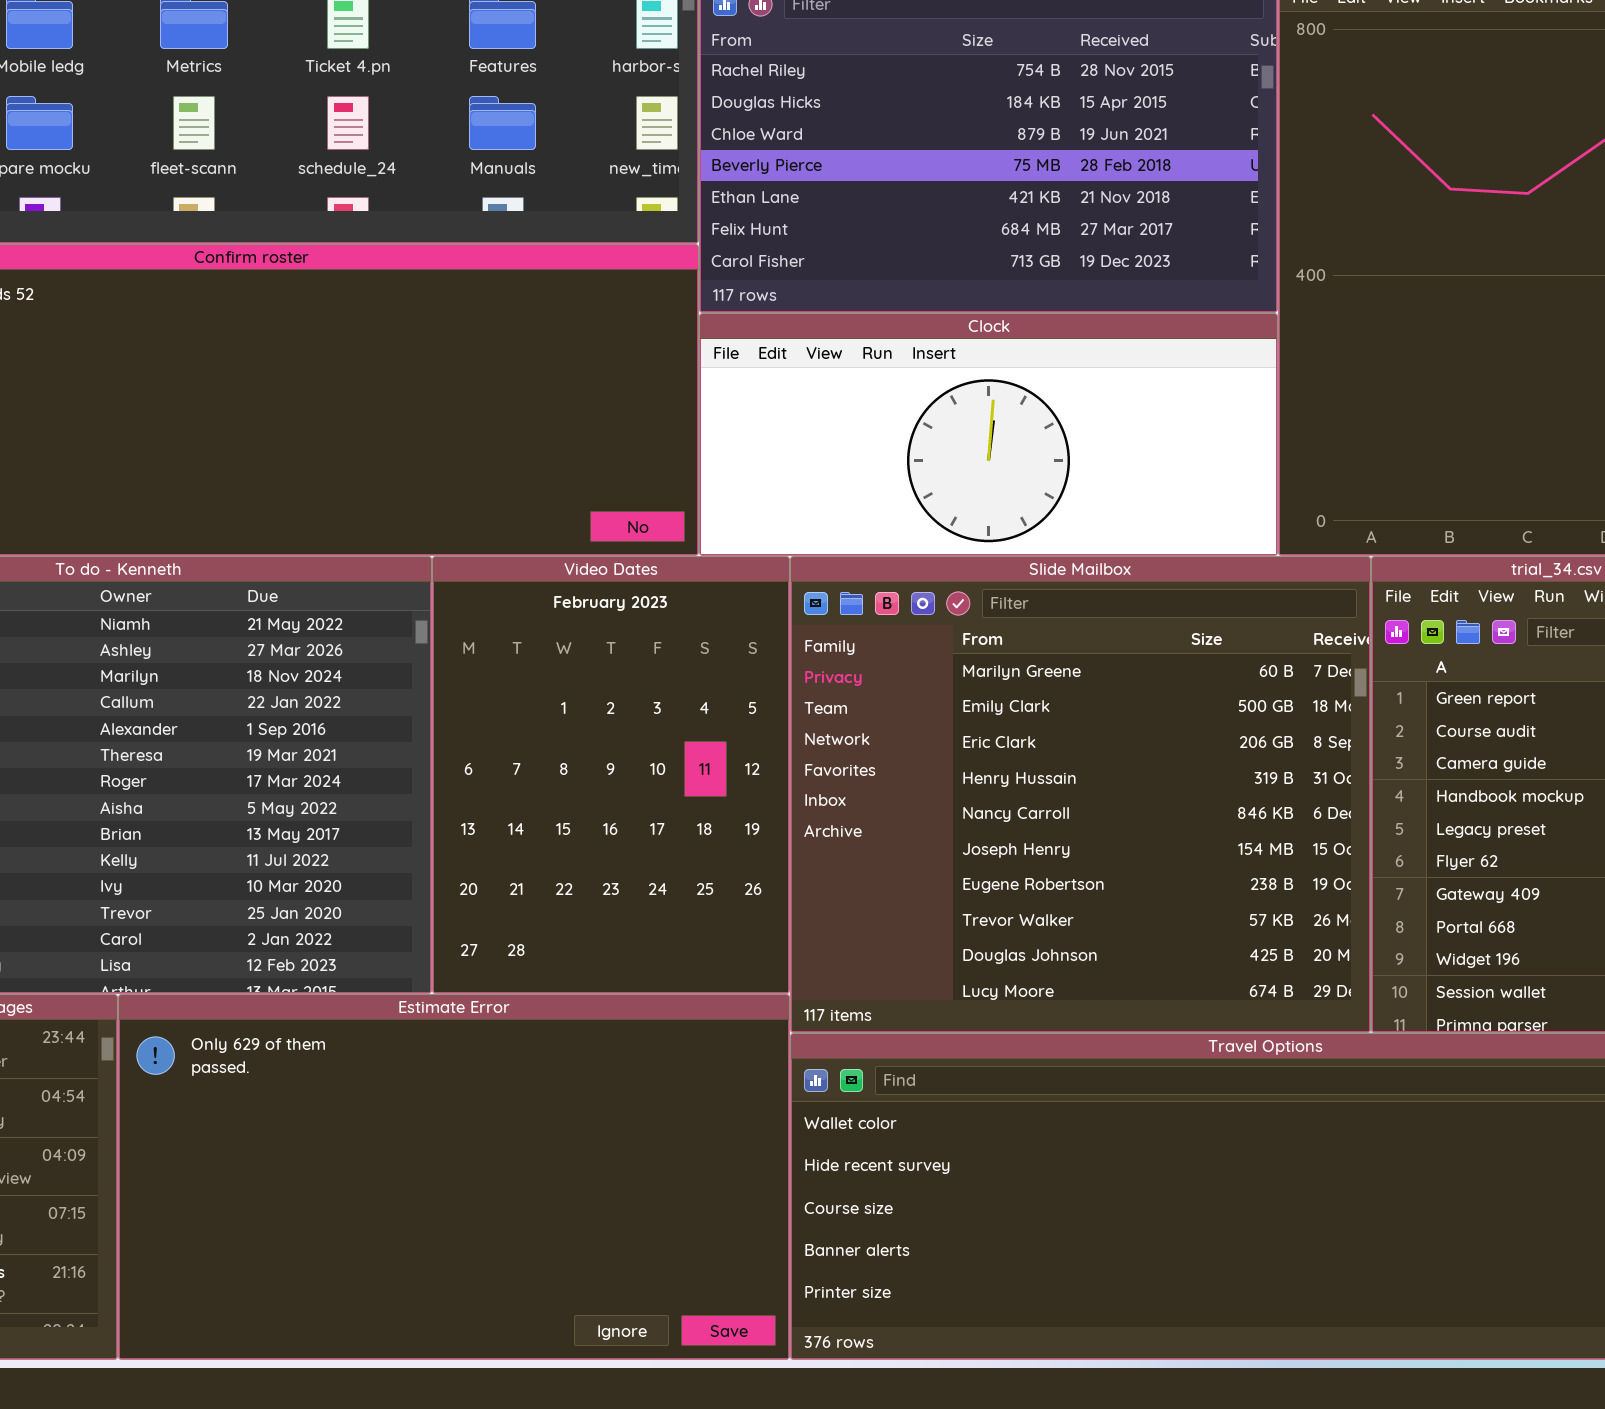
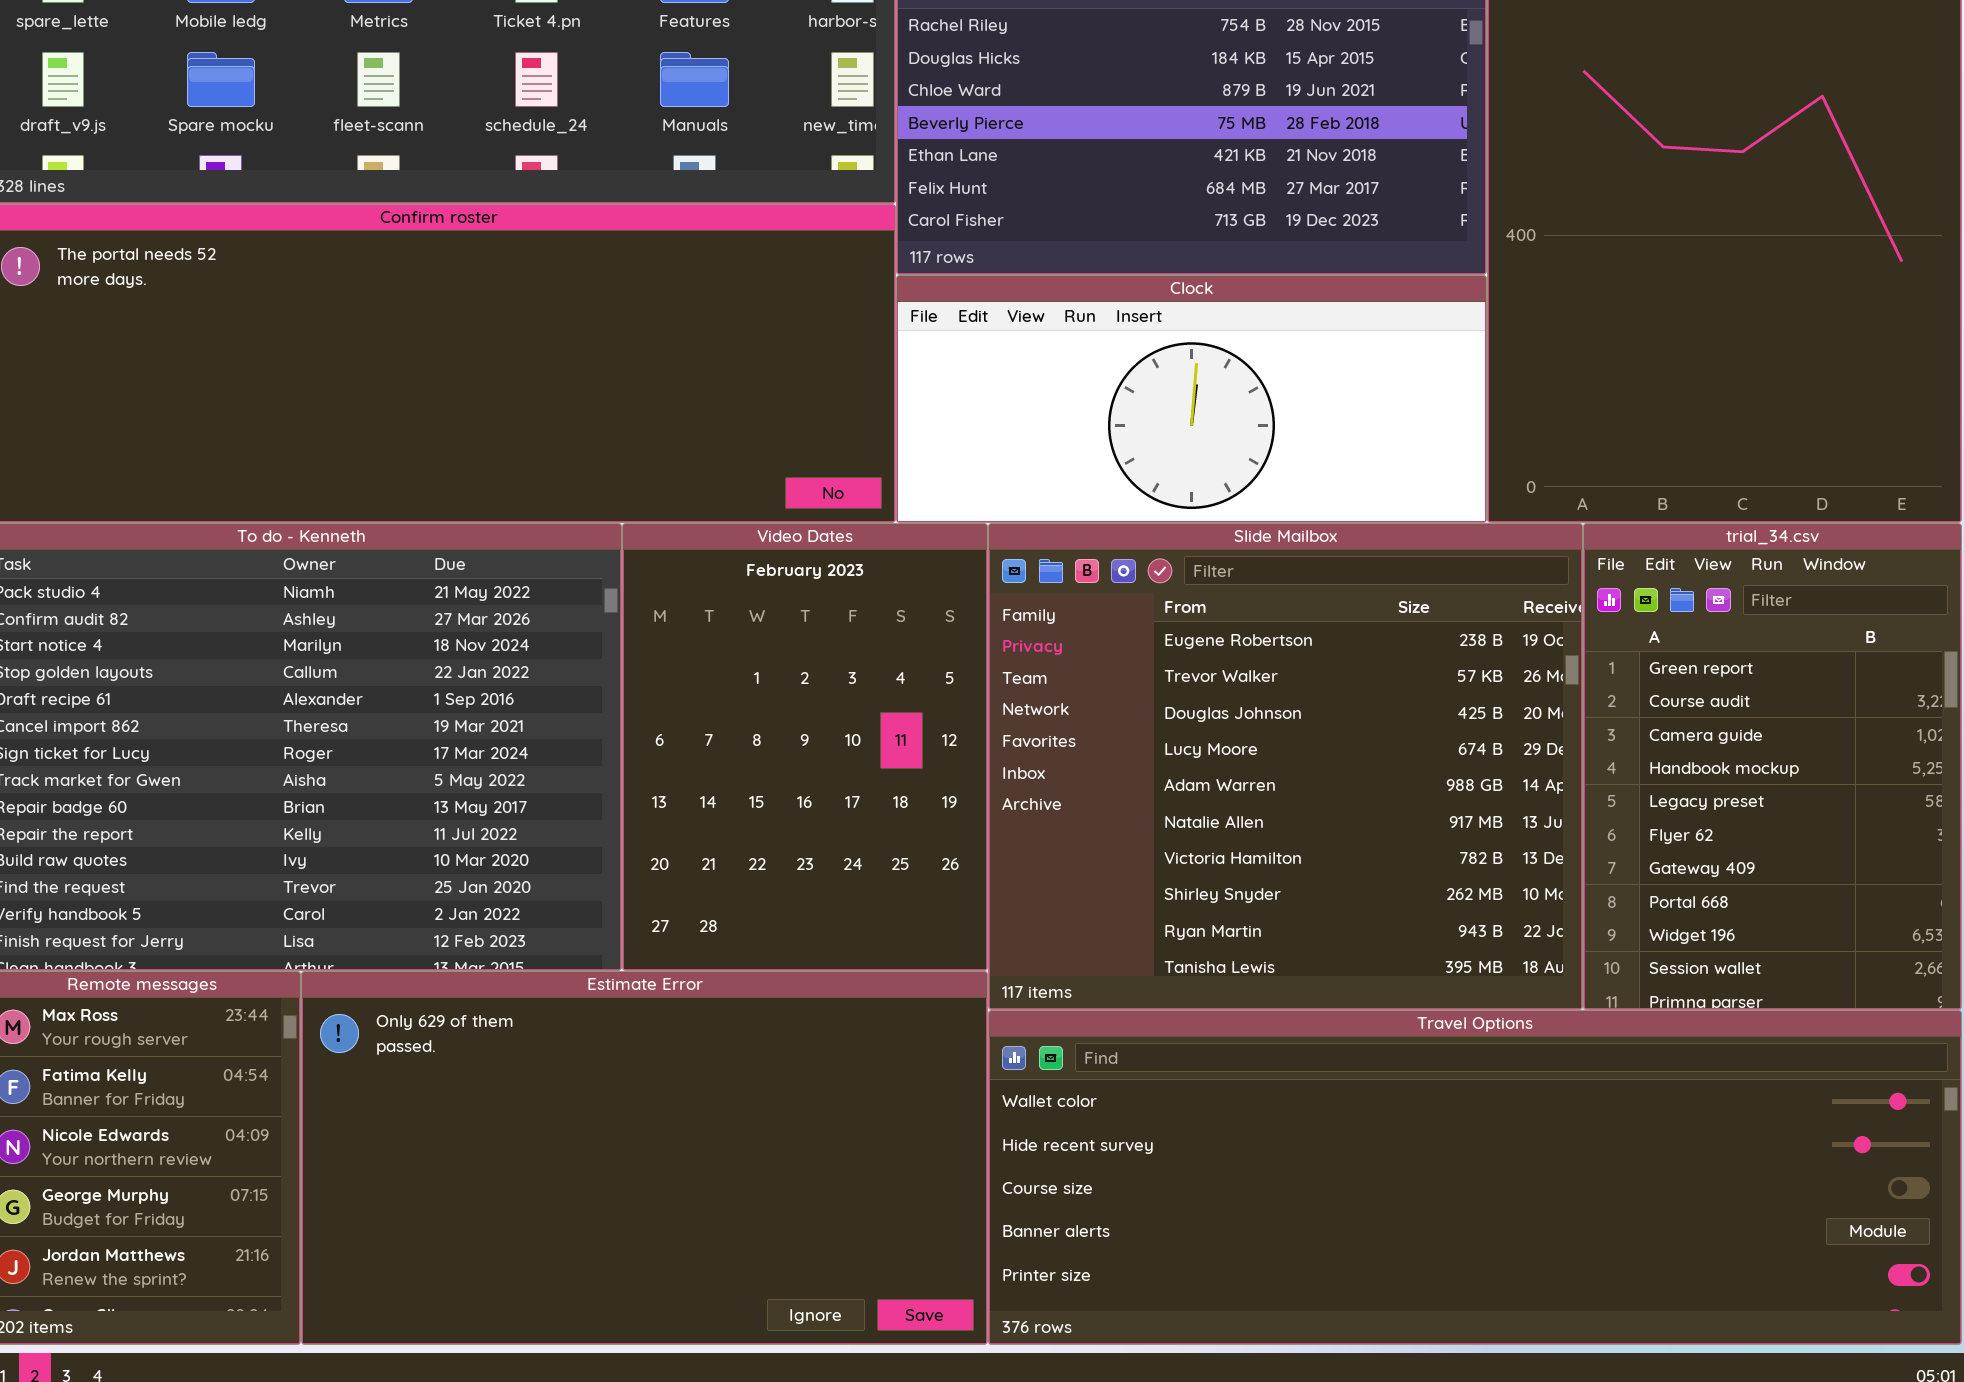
Slide Mailbox: [790,556,1371,1033] -> [988,523,1583,1010], scrolled down 6 rows

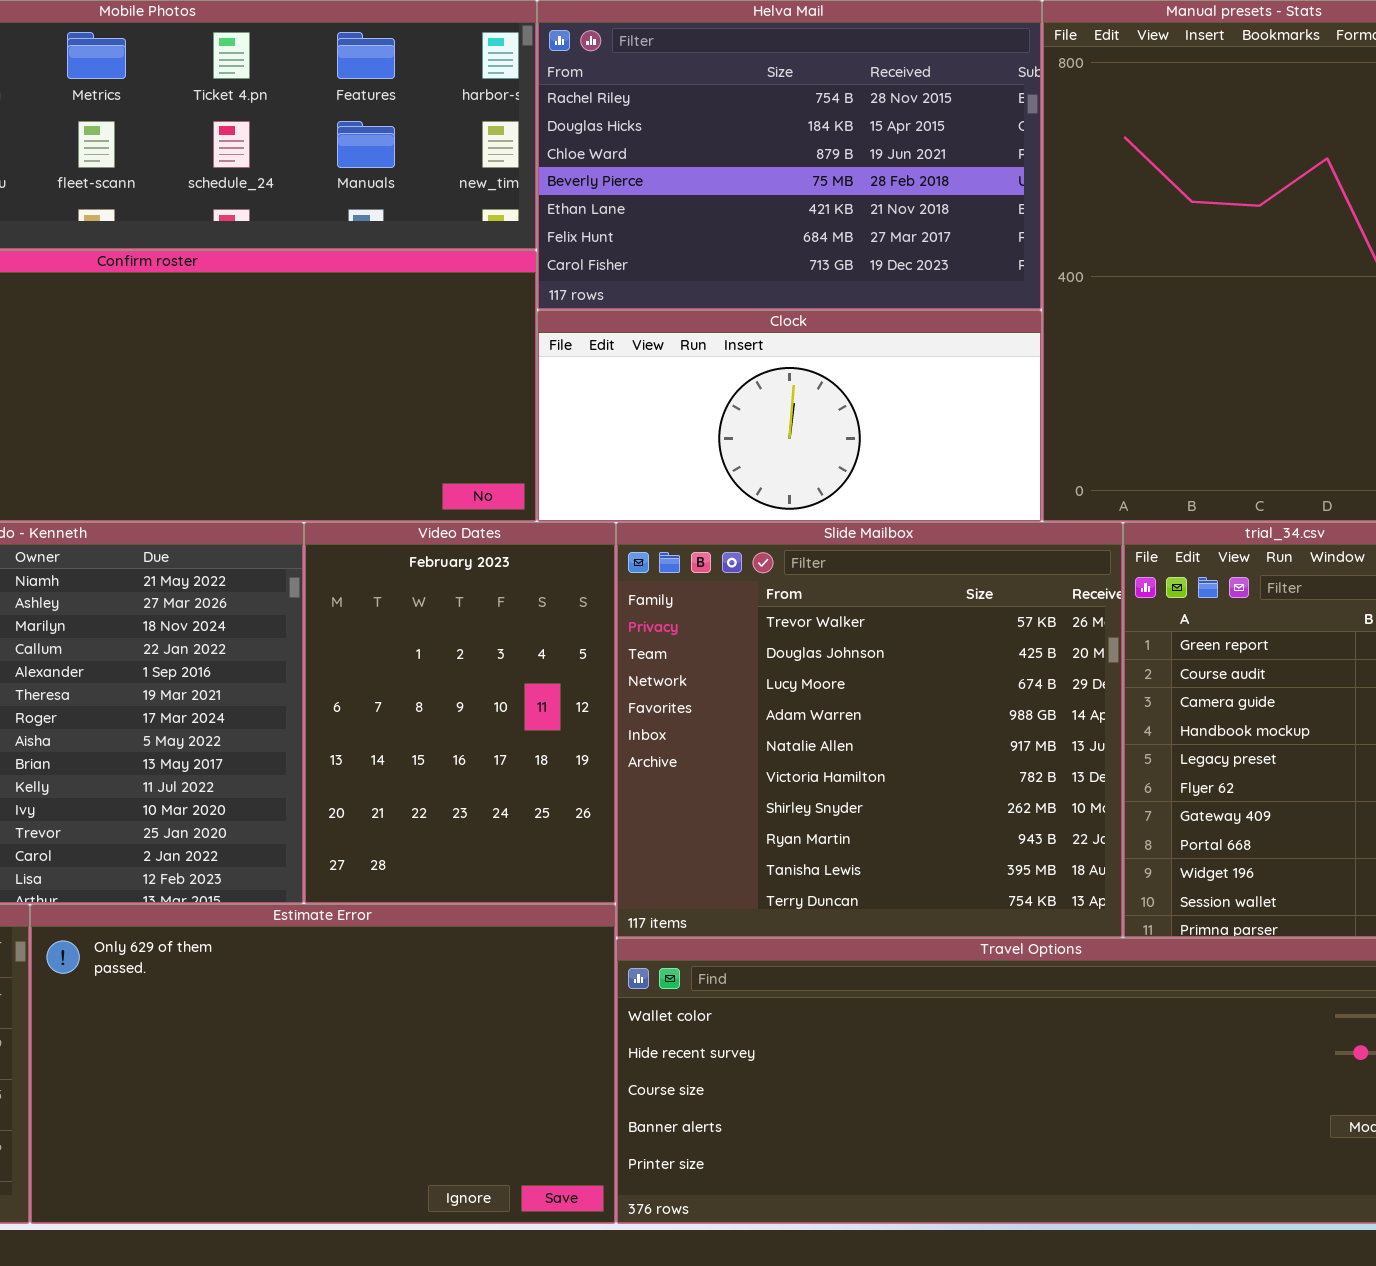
Slide Mailbox: [988,523,1583,1010] -> [616,522,1123,938], scrolled down 1 row

